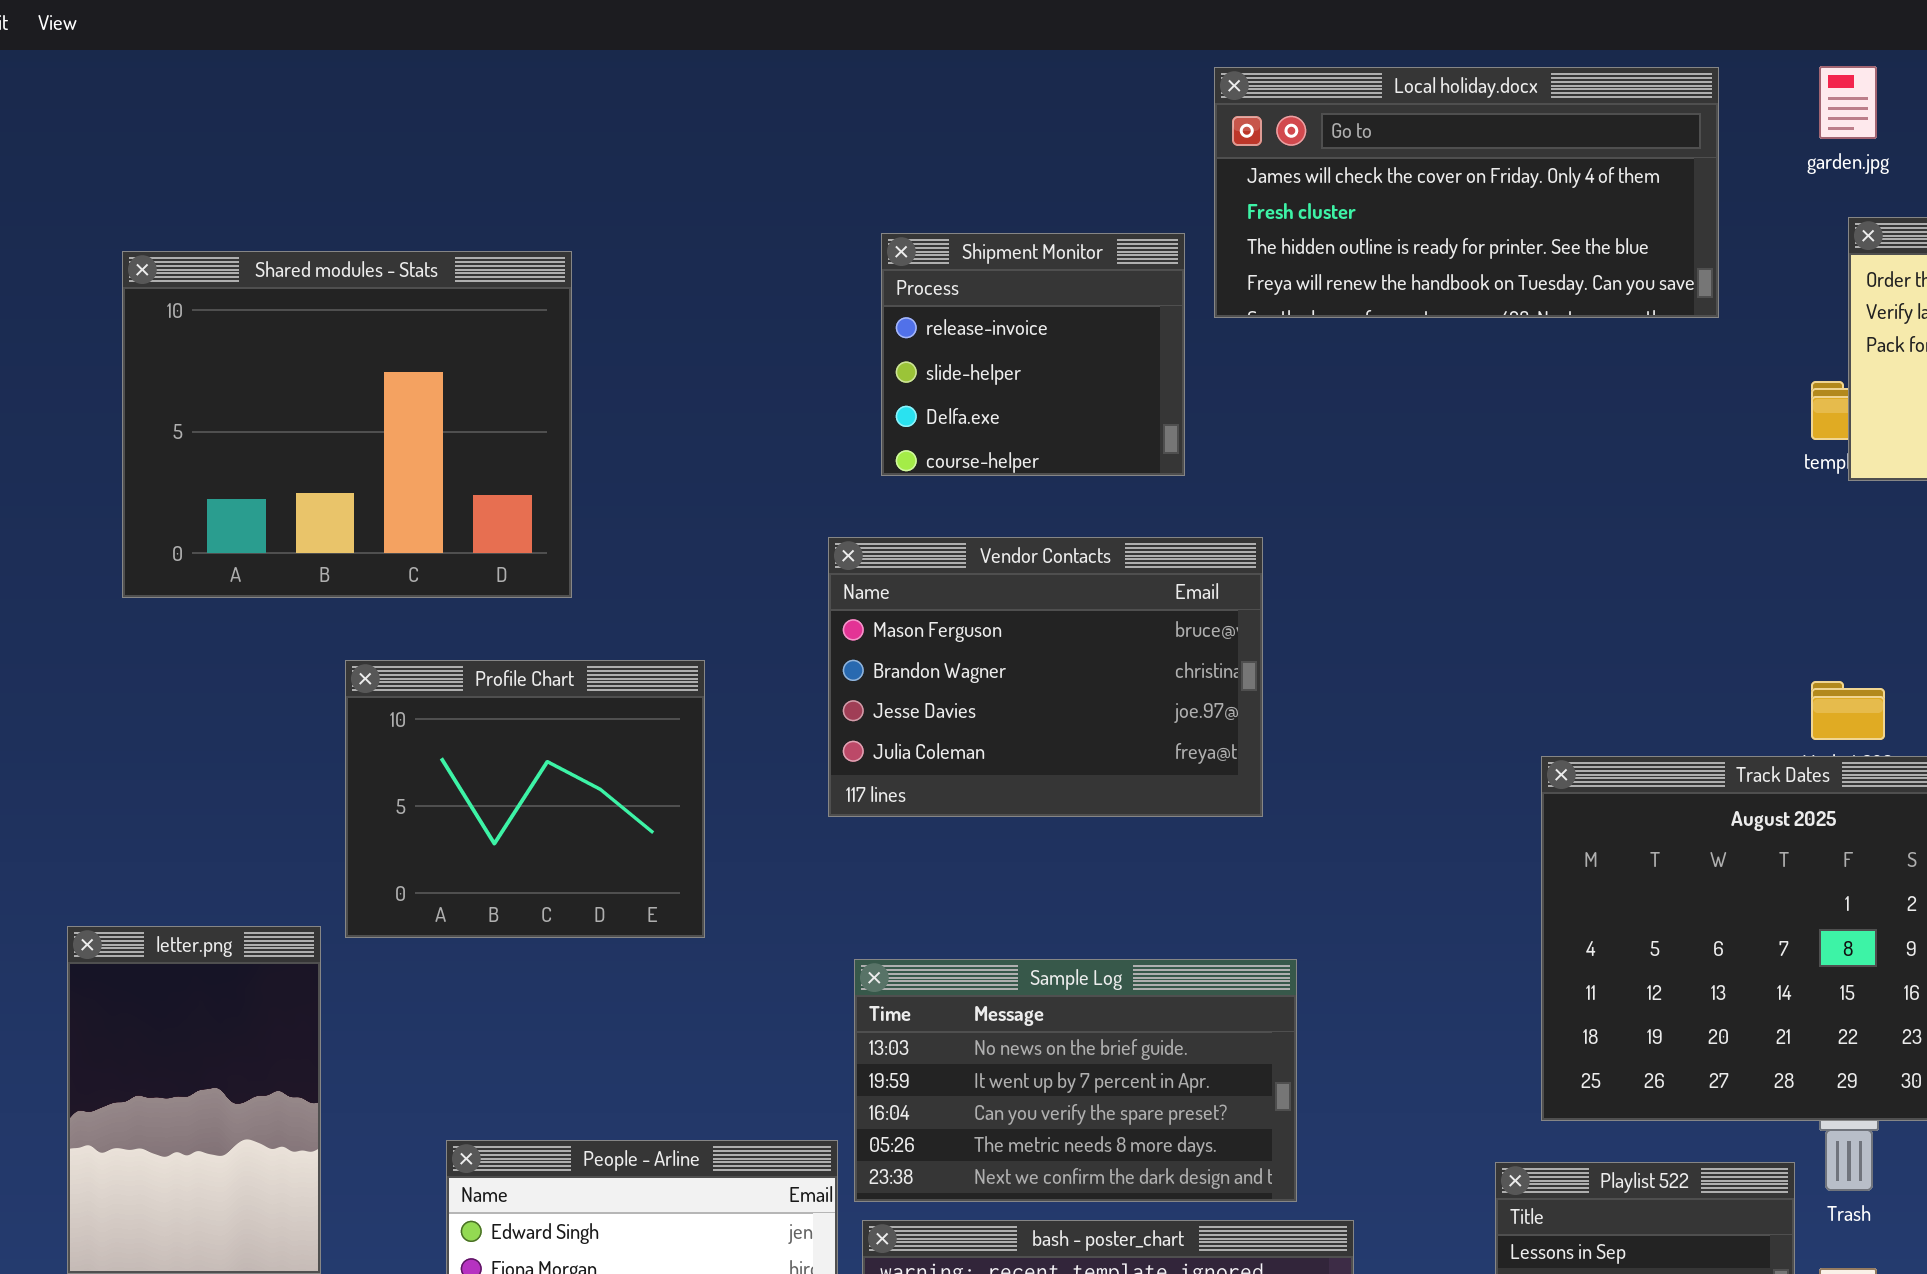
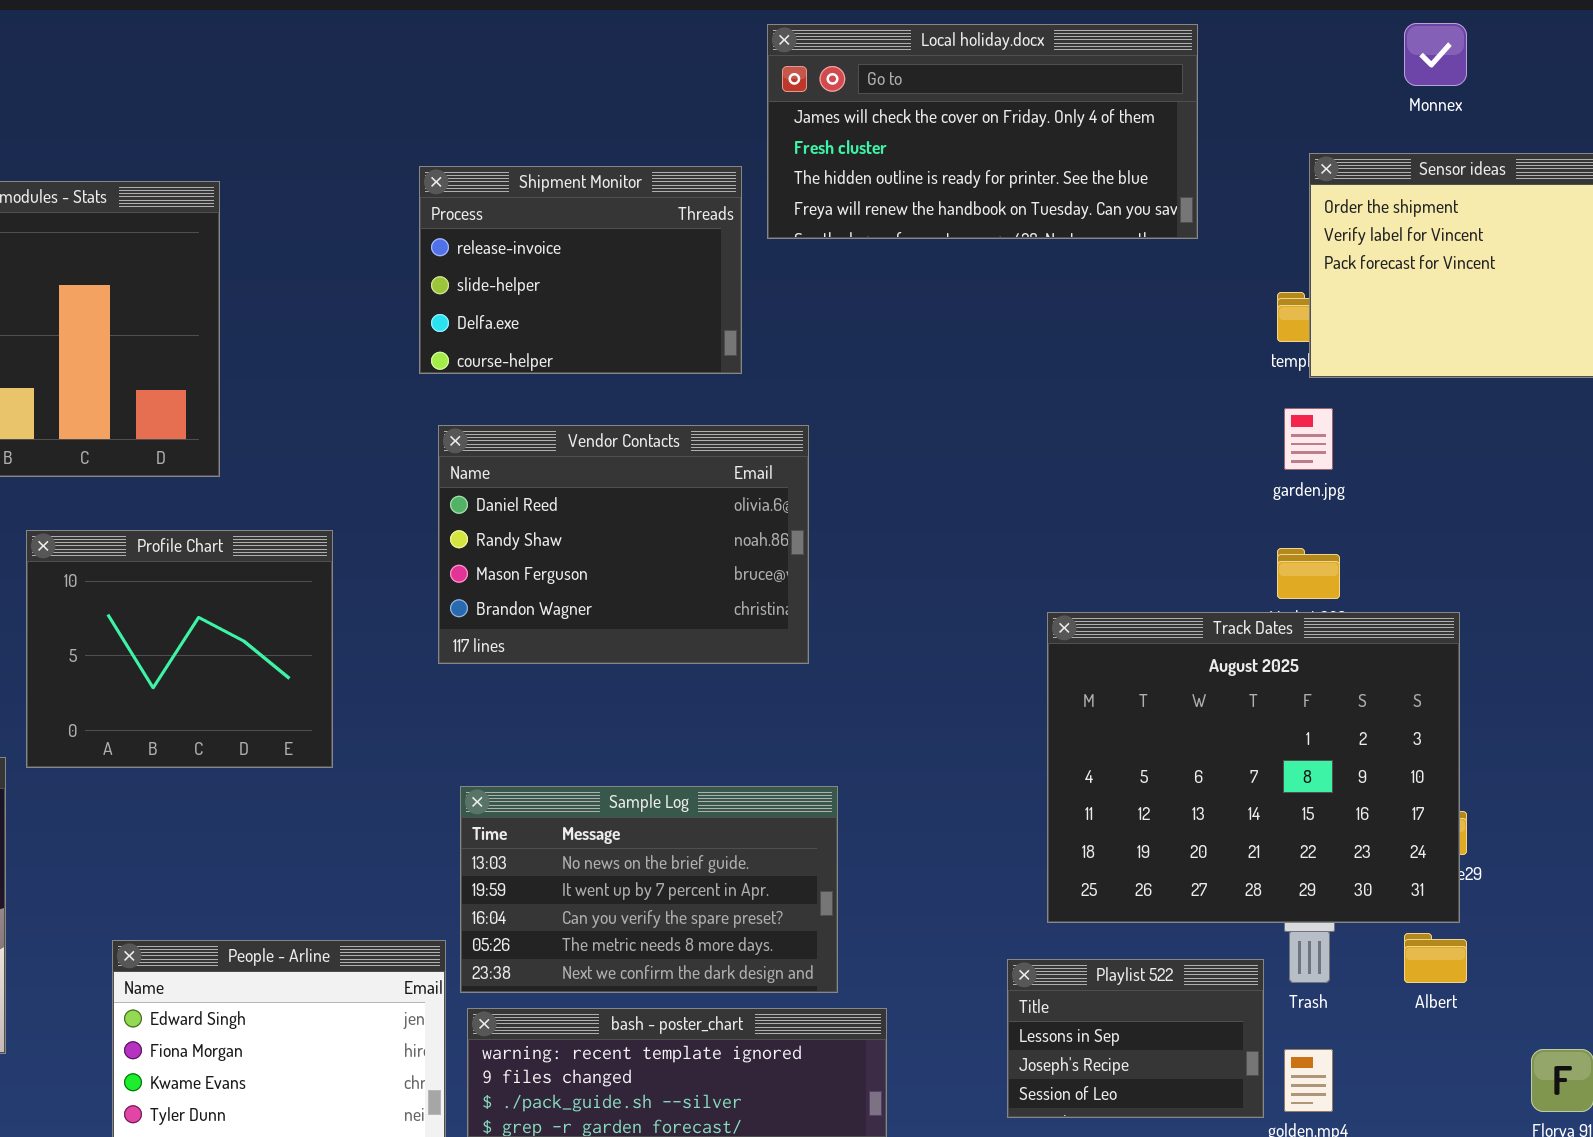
garden.jpg: [1819,66,1877,139] -> [1284,408,1333,470], moved
Shipment Monitor: [881,233,1185,476] -> [419,166,742,374], resized
Vendor Contacts: [828,537,1263,817] -> [438,425,809,664], scrolled up 2 rows

